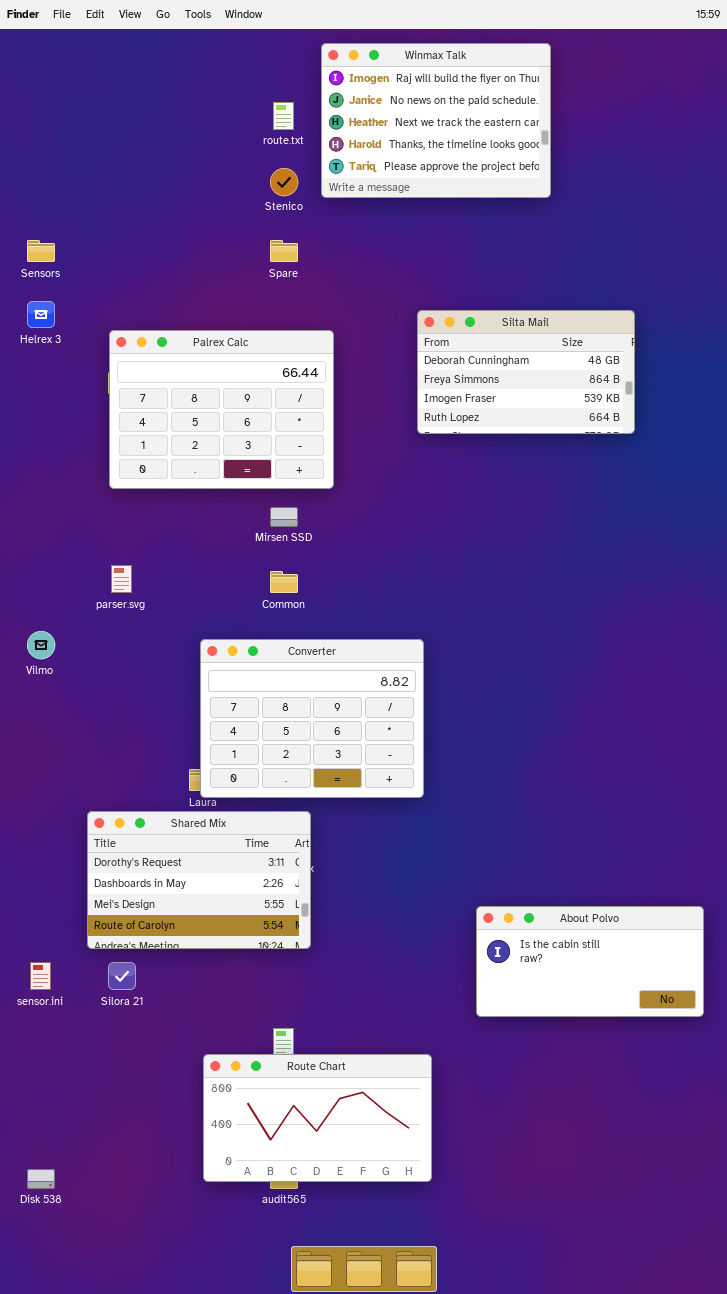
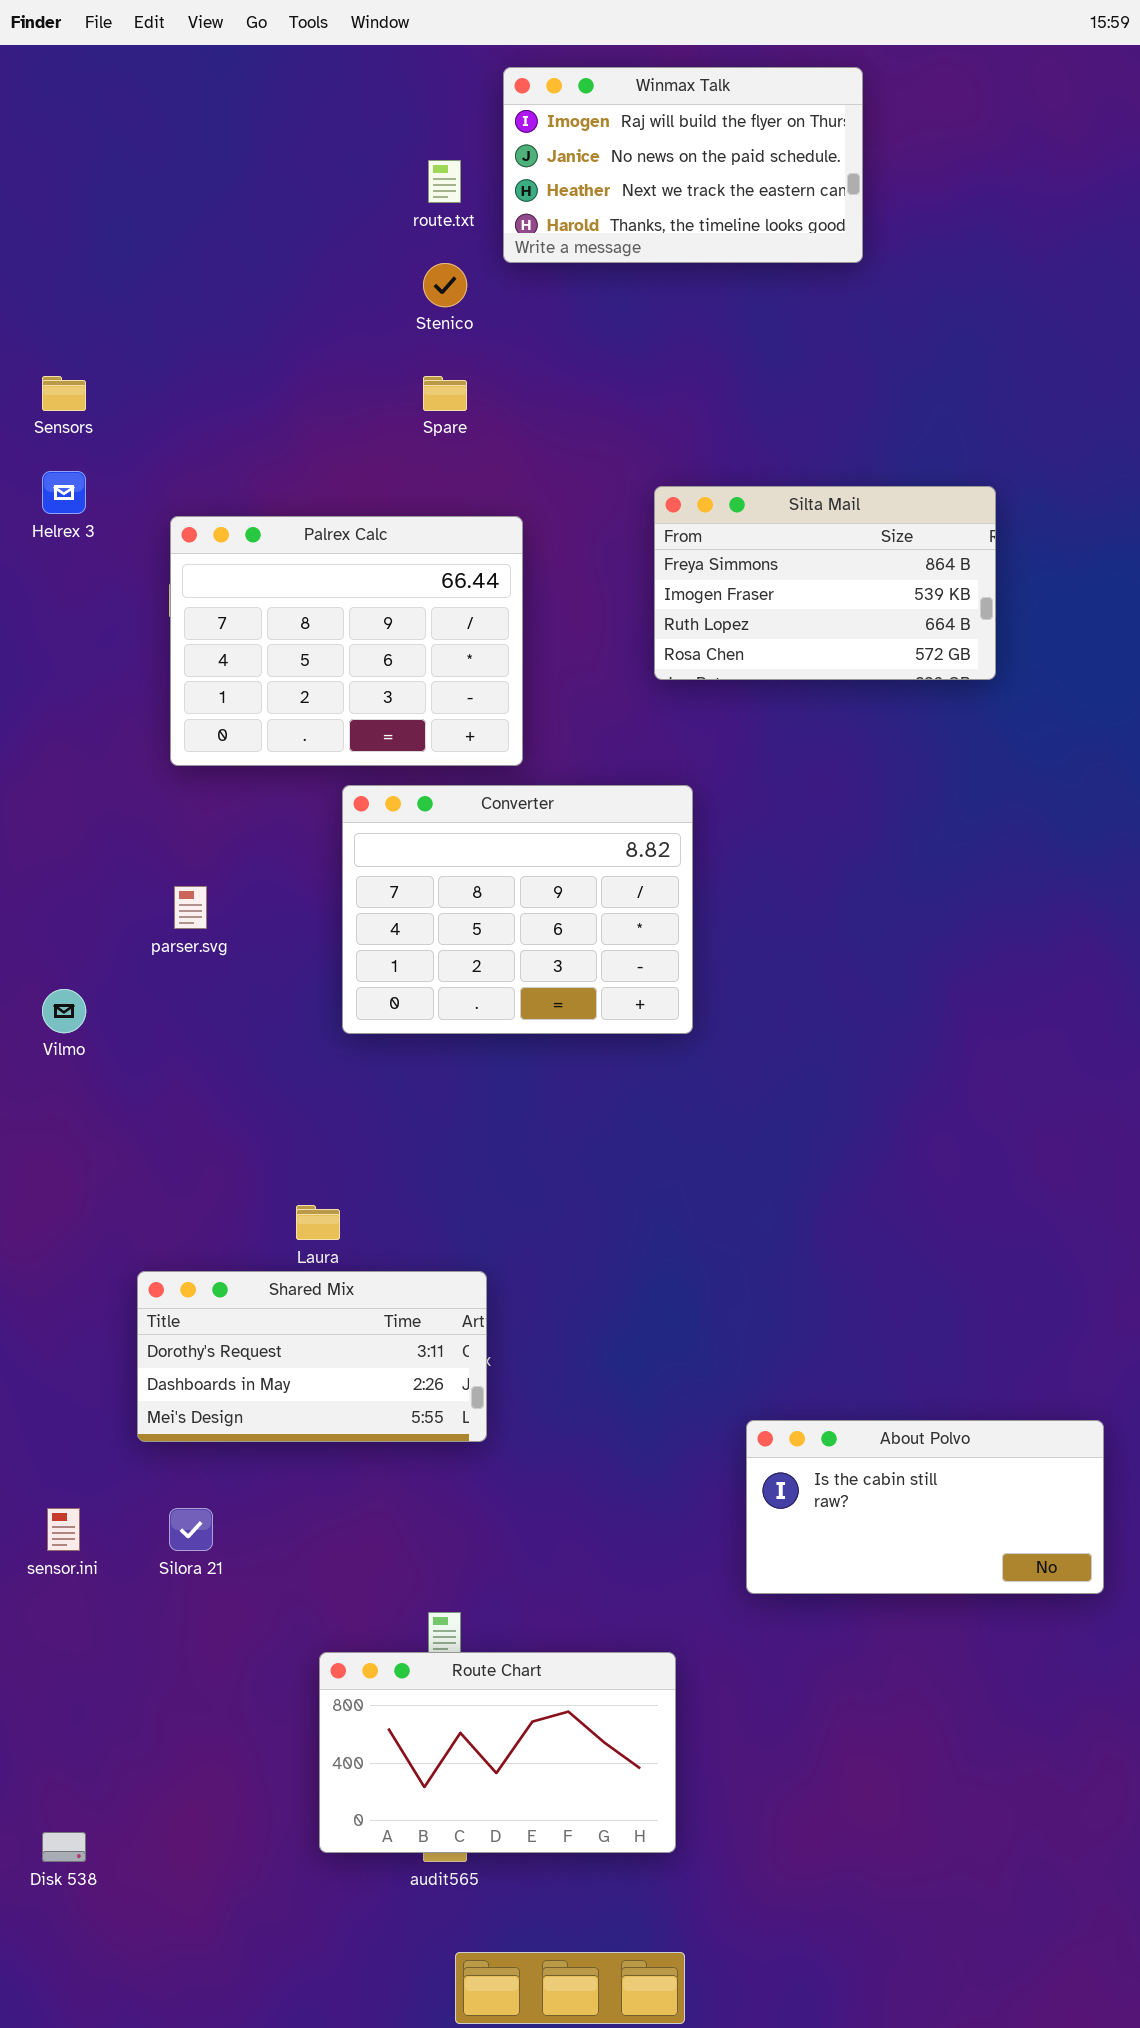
Winmax Talk: [321,43,551,198] -> [503,67,863,263], resized
Silta Mail: [417,310,635,434] -> [654,486,996,680], scrolled down 1 row
Converter: [200,639,424,798] -> [342,785,693,1034], moved
Shared Mix: [87,811,311,949] -> [137,1271,487,1442], resized

